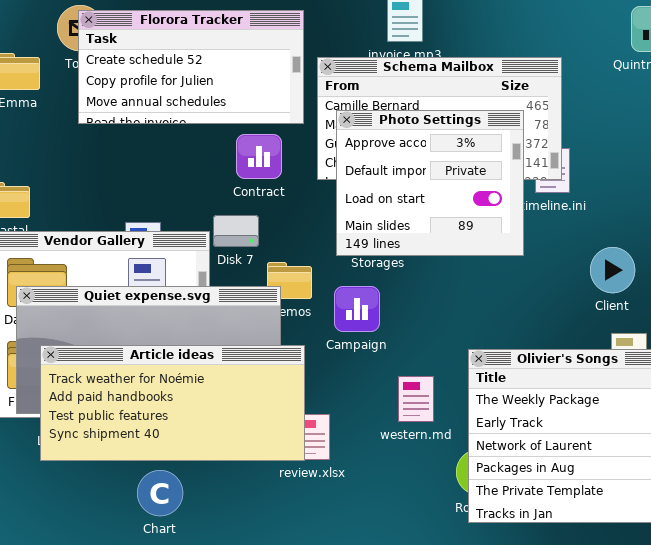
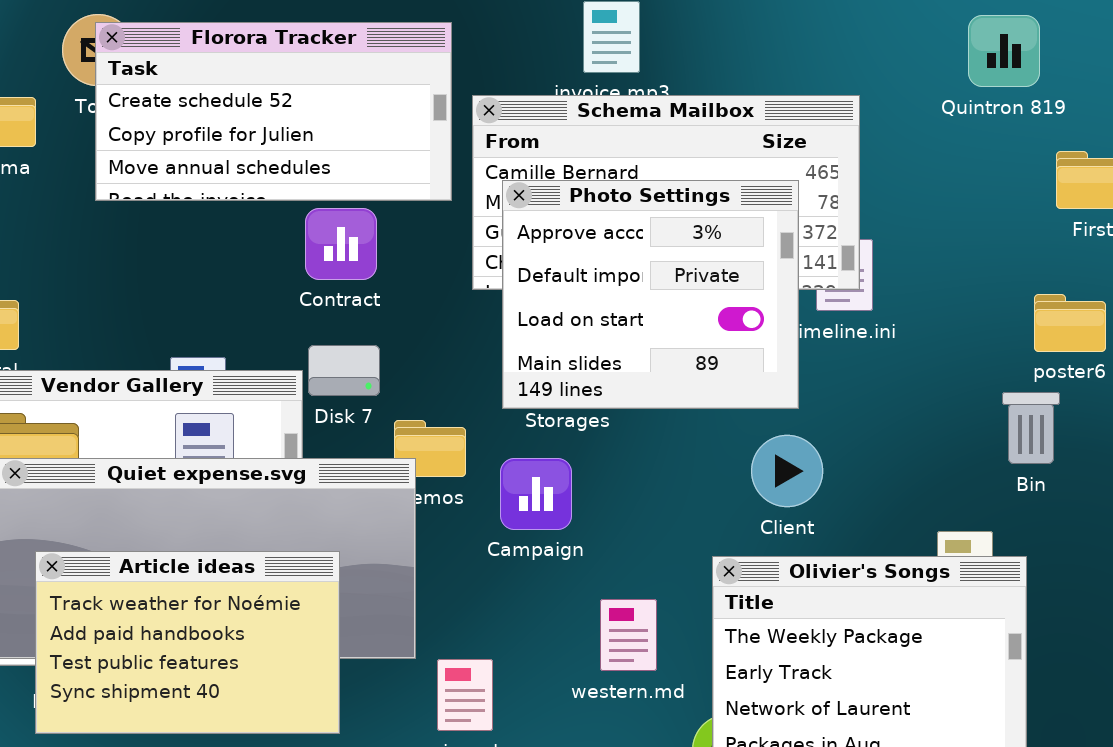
Contract: [236,134,282,179] -> [305,208,377,280], moved
Client: [590,247,635,293] -> [751,435,823,507], moved
Article ideas: [40,345,305,461] -> [35,551,340,734], resized

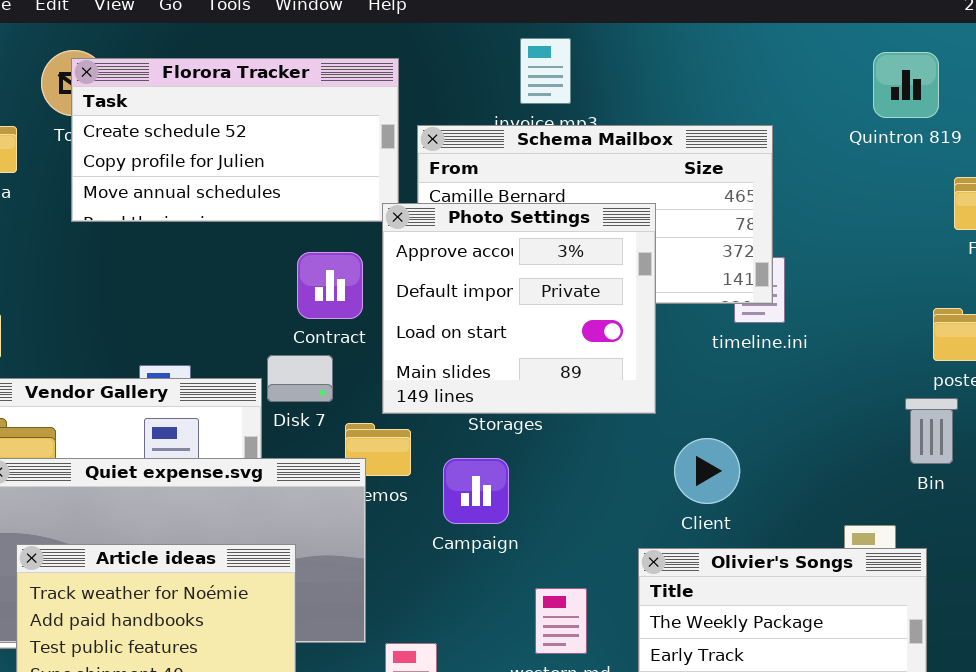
Photo Settings: [502,180,799,409] -> [382,203,656,414], moved
Contract: [305,208,377,280] -> [297,252,363,319], moved

